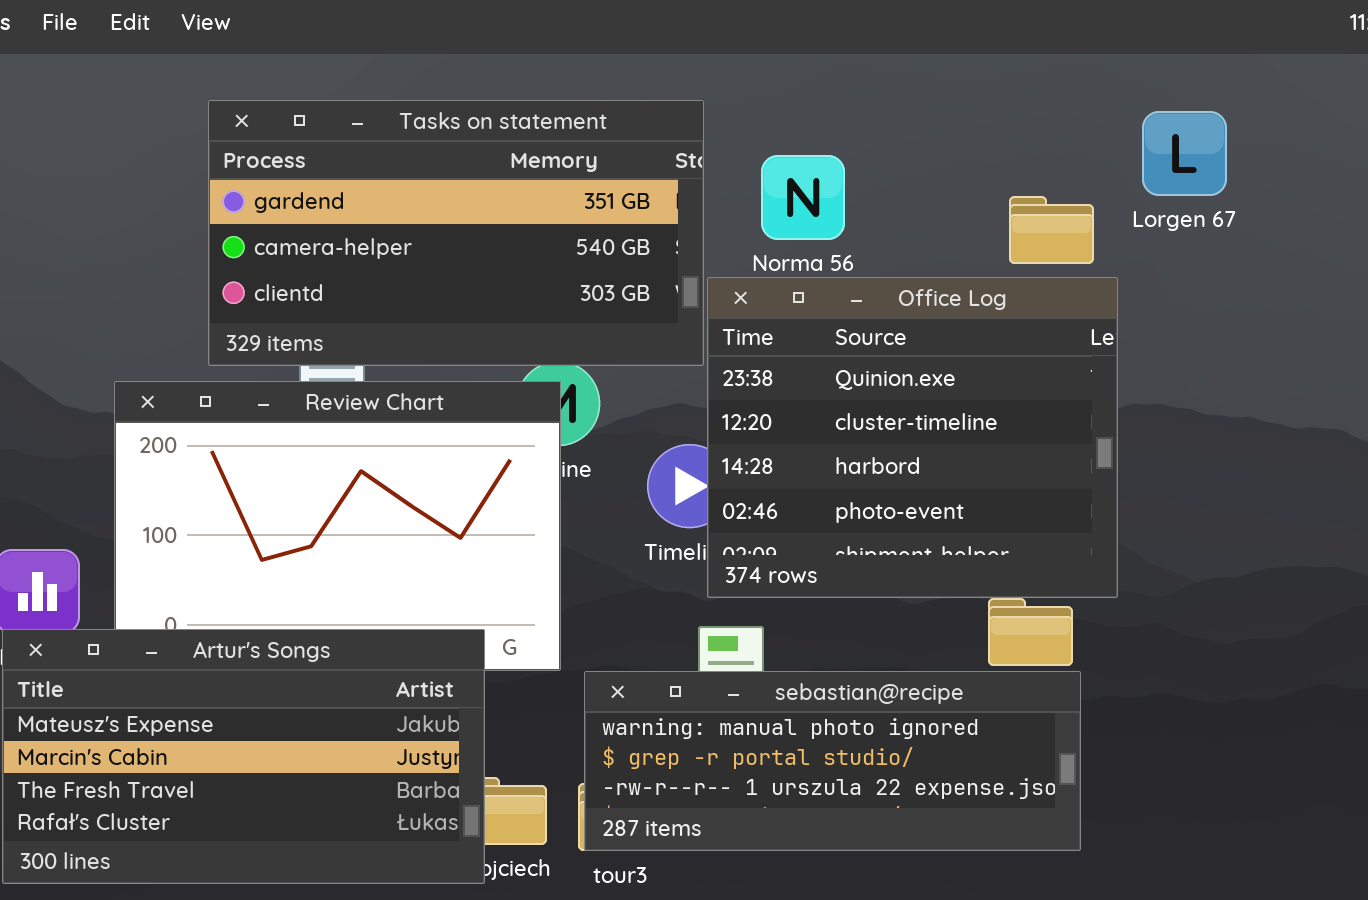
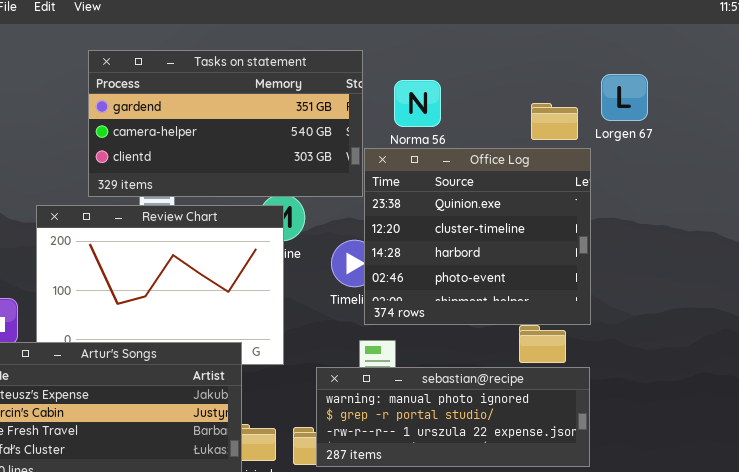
Lorgen 67: [1142,111,1227,196] -> [601,74,648,121], moved
sebastian@recipe: [584,671,1081,851] -> [316,367,590,467], moved

